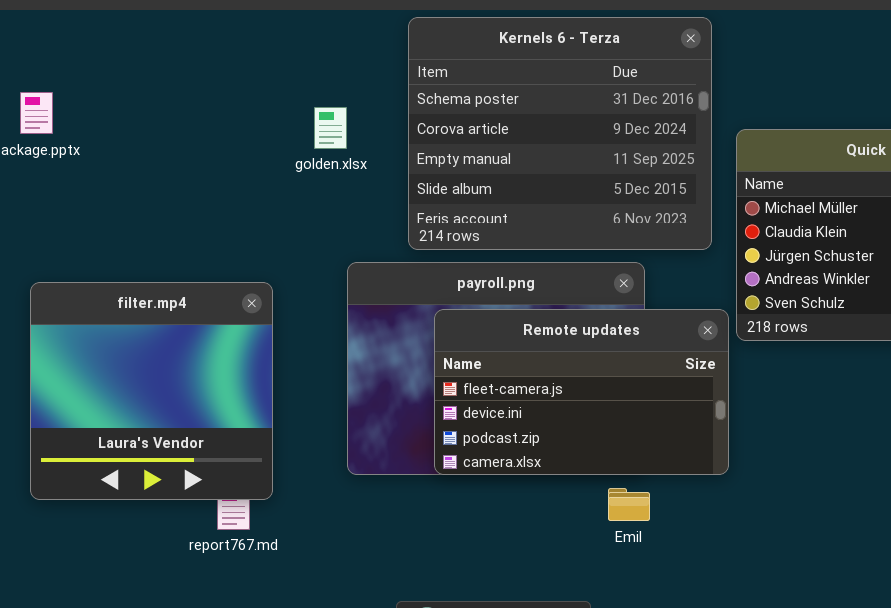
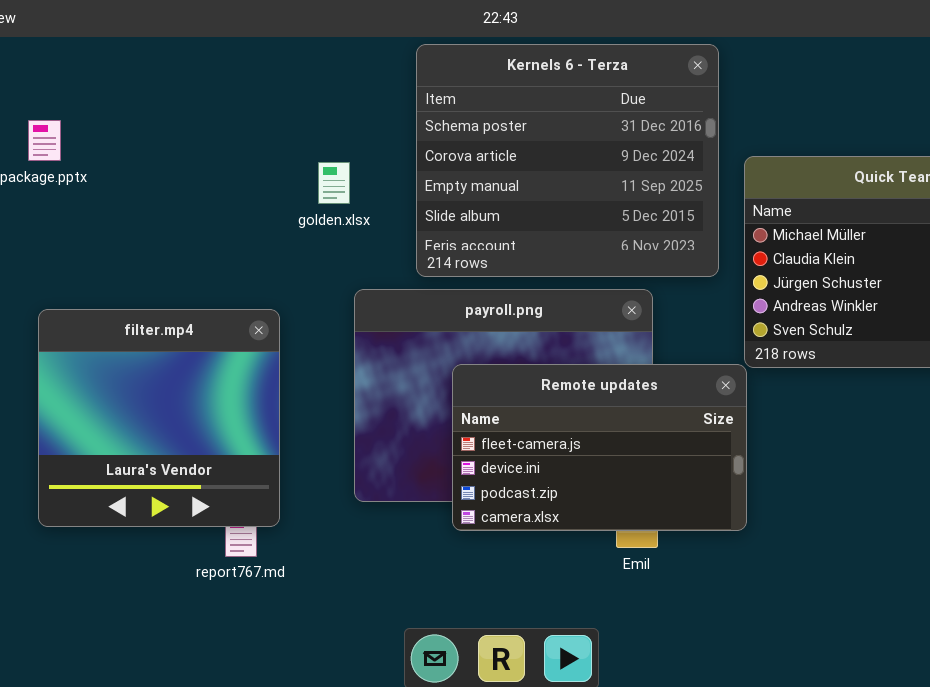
golden.xlsx: [314,107,347,149] -> [318,162,350,204], moved
Remote updates: [434,309,729,475] -> [452,364,747,531], moved

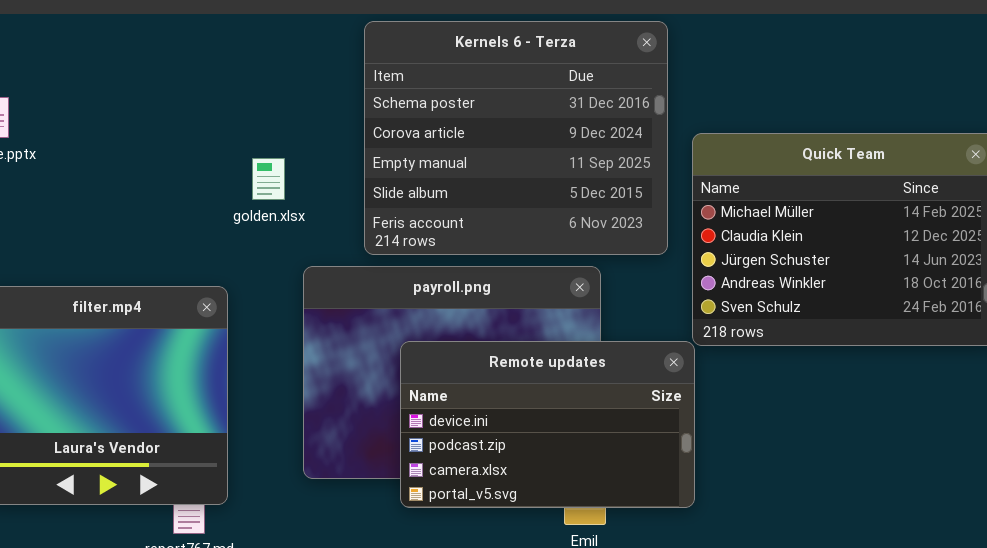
golden.xlsx: [318,162,350,204] -> [252,158,285,200], moved
Remote updates: [452,364,747,531] -> [400,341,695,508], scrolled down 1 row

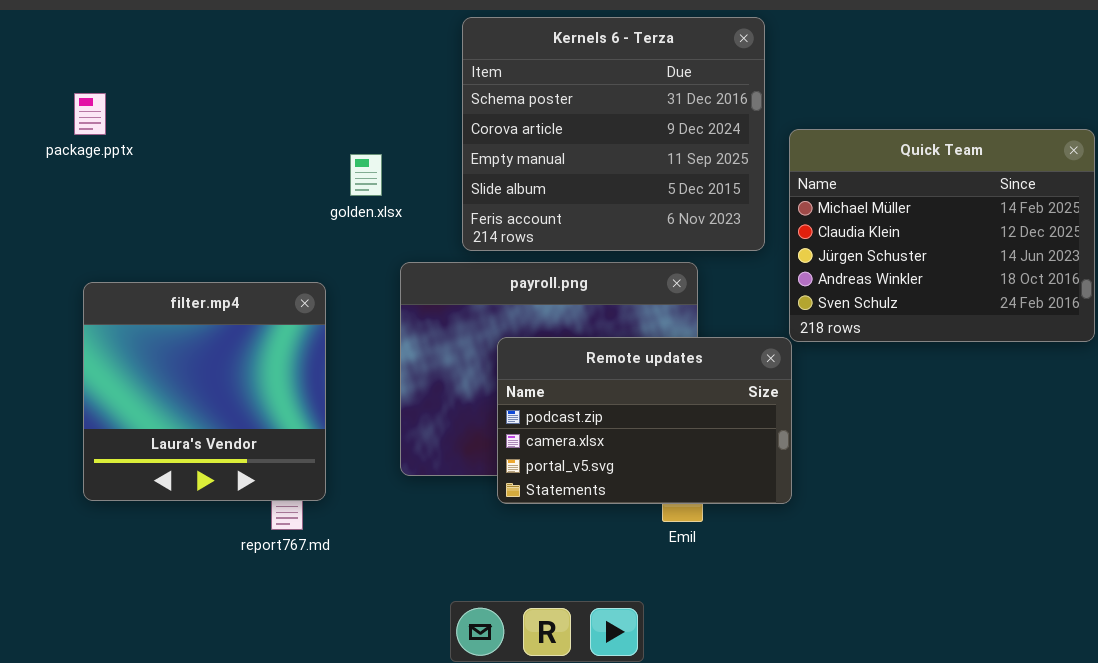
Remote updates: [400,341,695,508] -> [497,337,792,504], scrolled down 1 row

